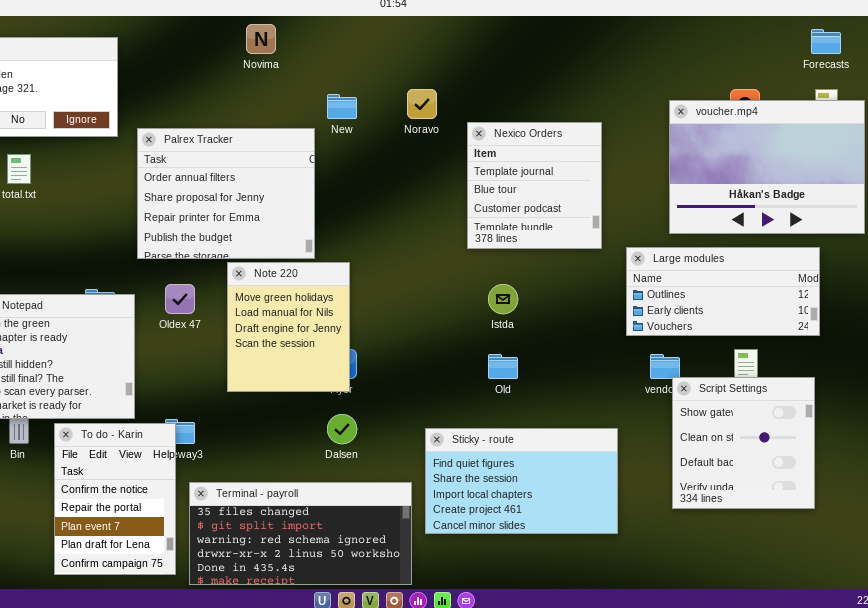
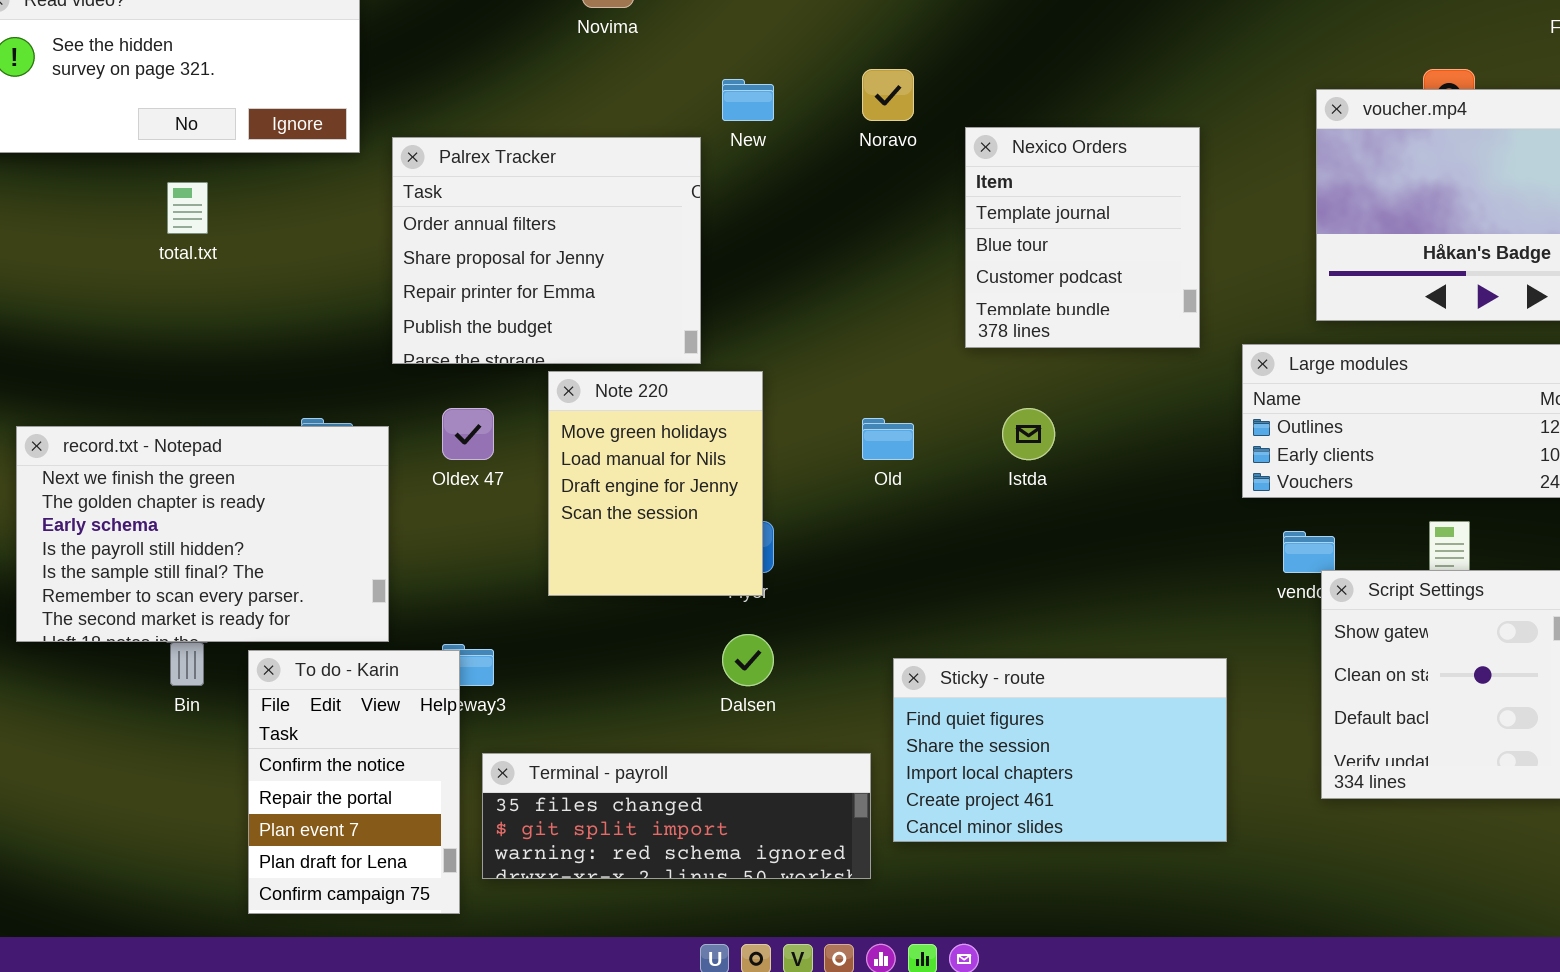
Old: [488,354,518,379] -> [862,418,914,460], moved
Terminal - payroll: [189,482,412,585] -> [482,753,871,879], resized

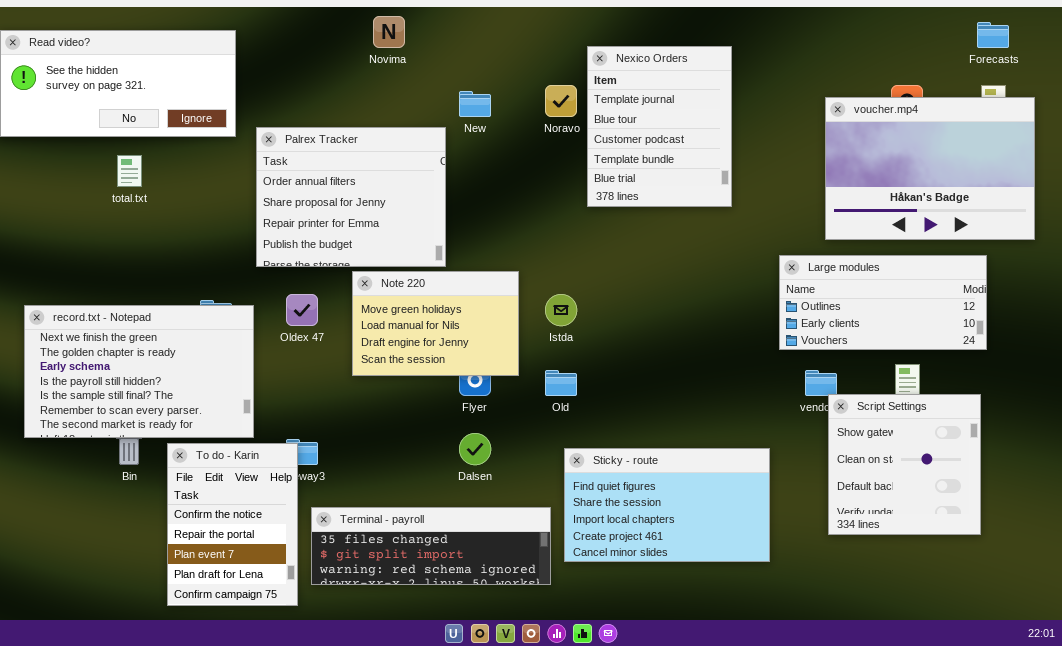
Nexico Orders: [965,127,1200,348] -> [587,46,732,207], moved, resized
Note 220: [548,371,763,596] -> [352,271,519,376], resized
Istda: [1002,408,1055,460] -> [545,294,577,326], moved
Old: [862,418,914,460] -> [545,370,577,396], moved

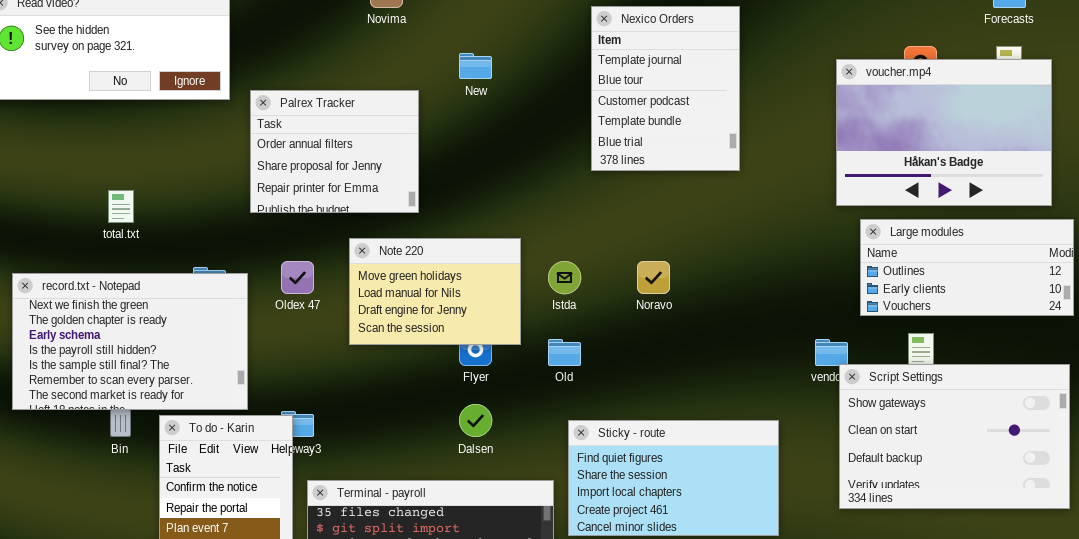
Noravo: [545,85,577,117] -> [637,261,670,294], moved
Palrex Tracker: [256,127,446,267] -> [250,90,419,213], resized
total.txt: [117,155,142,187] -> [108,190,134,223], moved
Large modules: [779,255,987,350] -> [860,219,1074,316], moved
Script Settings: [828,394,981,535] -> [839,364,1070,509], resized

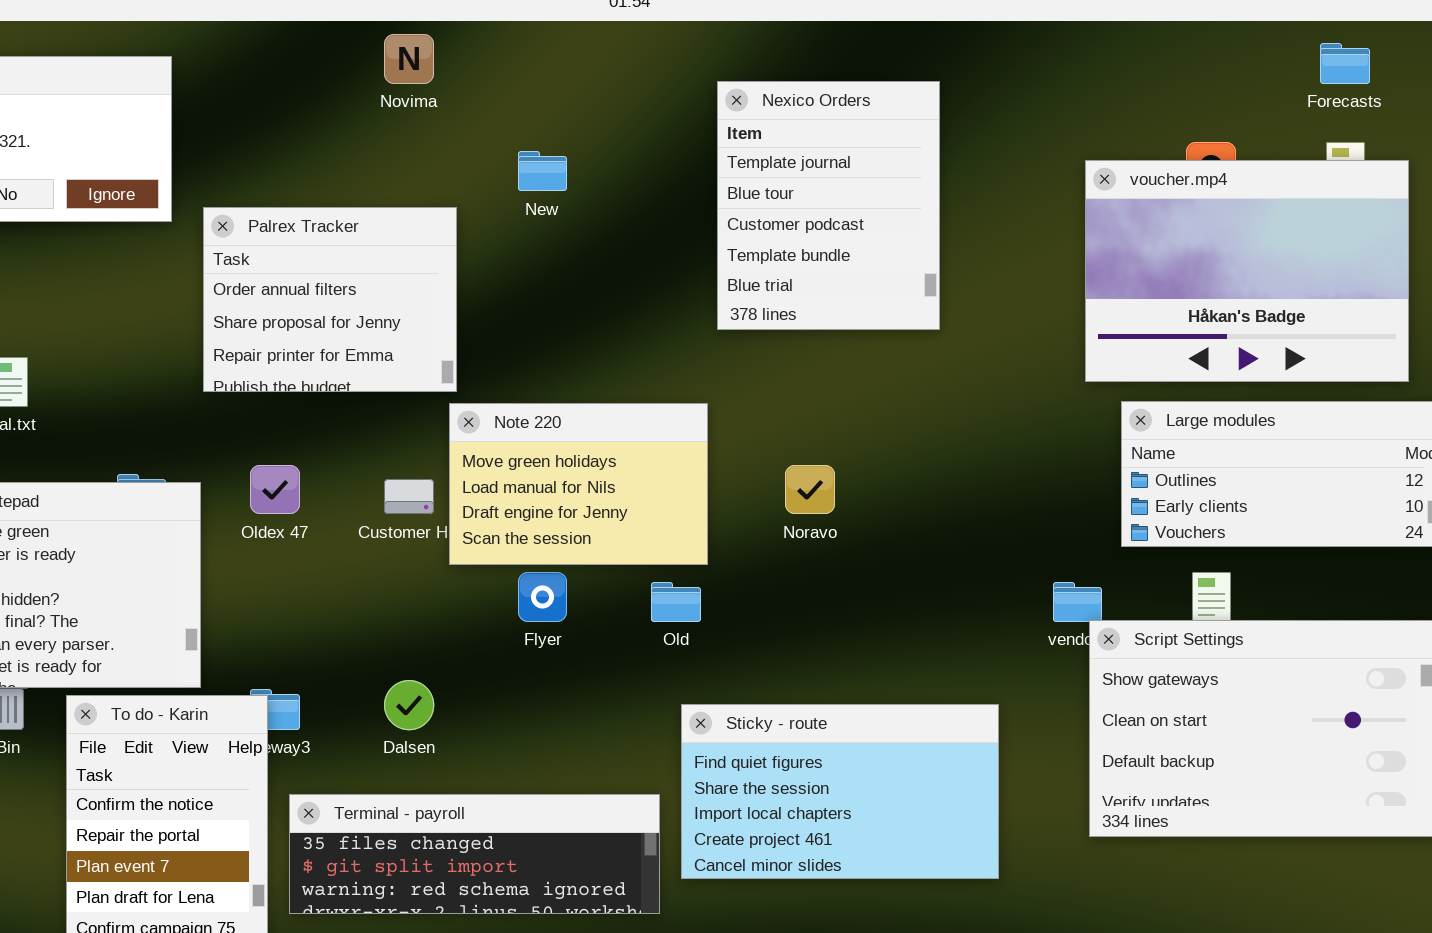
Note 220: [349,238,521,345] -> [449,403,708,565], moved
Dalsen: [459,404,492,437] -> [384,680,434,730], moved

